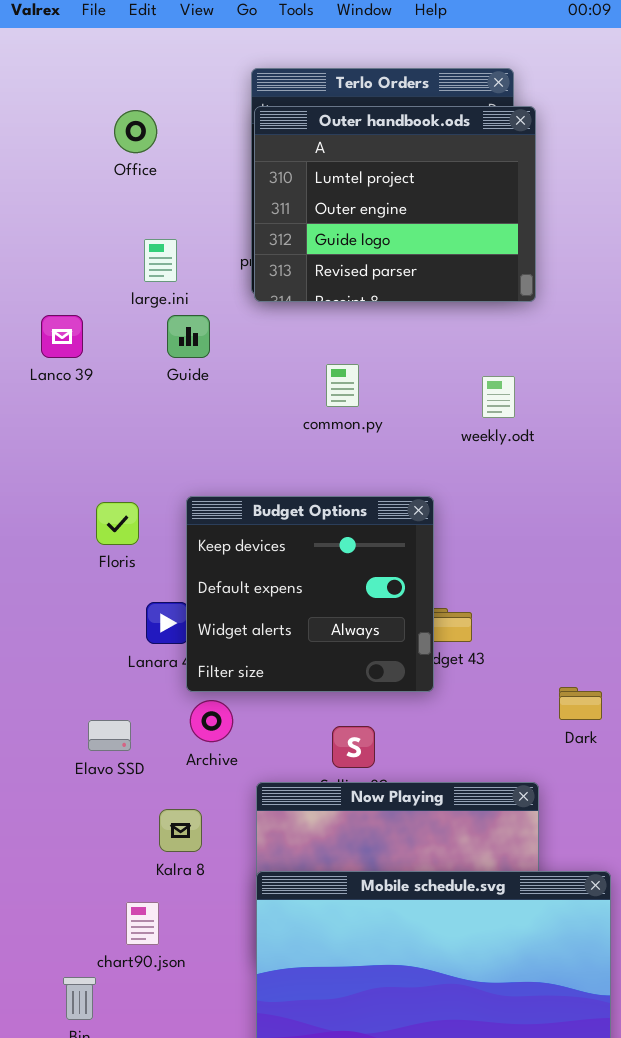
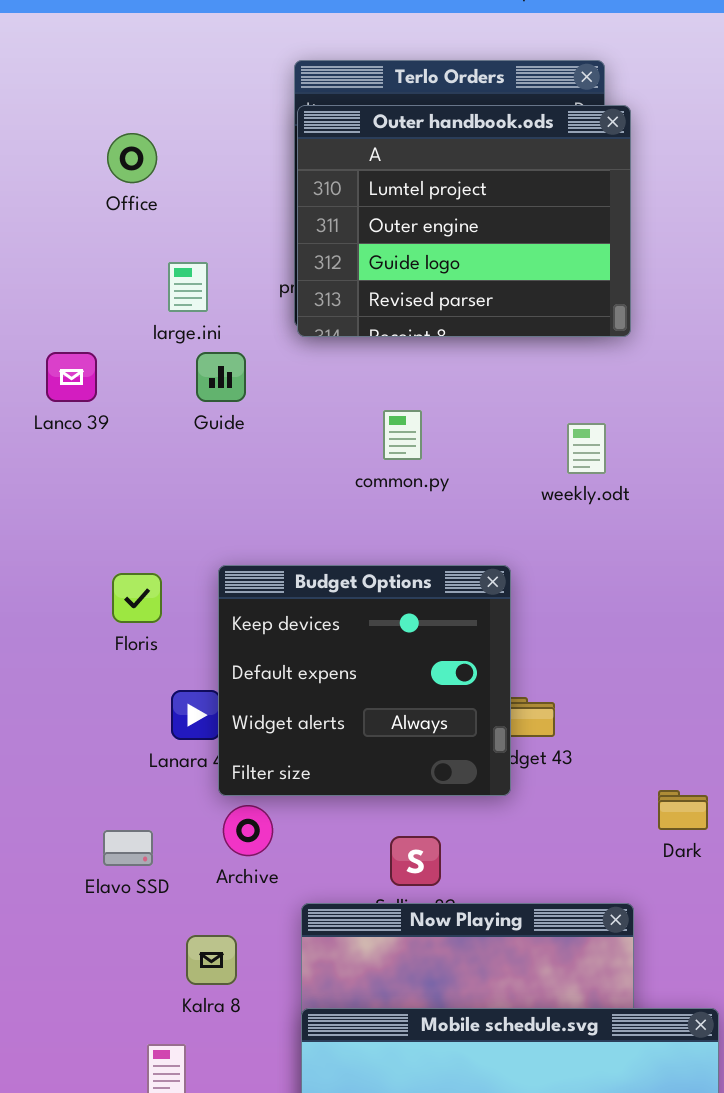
Office: [114,110,157,153] -> [107,133,157,183], moved

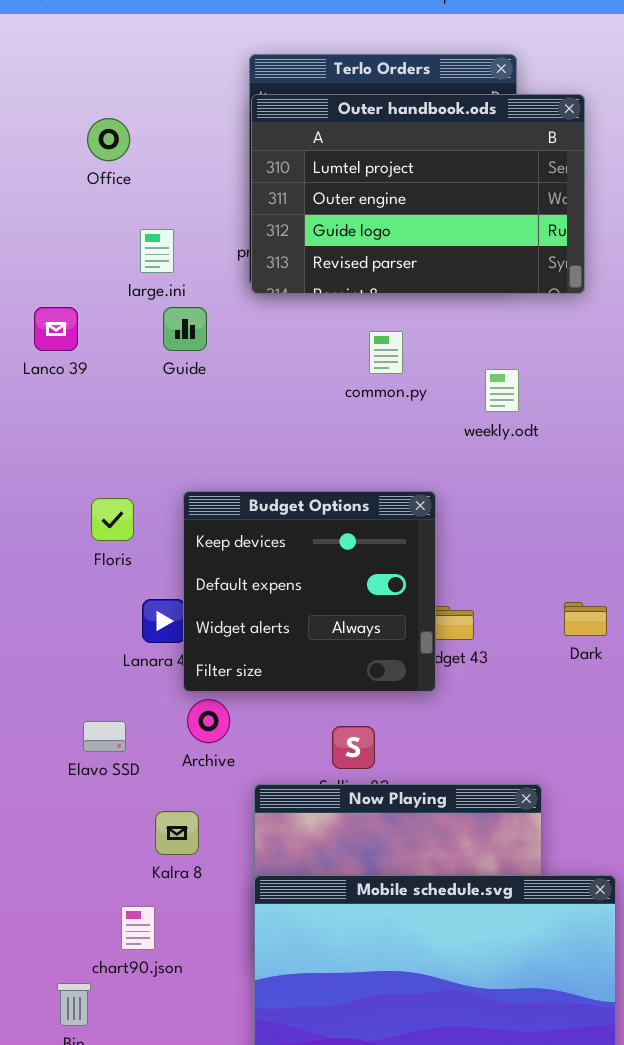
Outer handbook.ods: [297,105,631,337] -> [251,94,585,294], resized
common.py: [383,410,422,460] -> [369,331,403,374], moved
Dark: [658,790,708,830] -> [564,602,607,636], moved

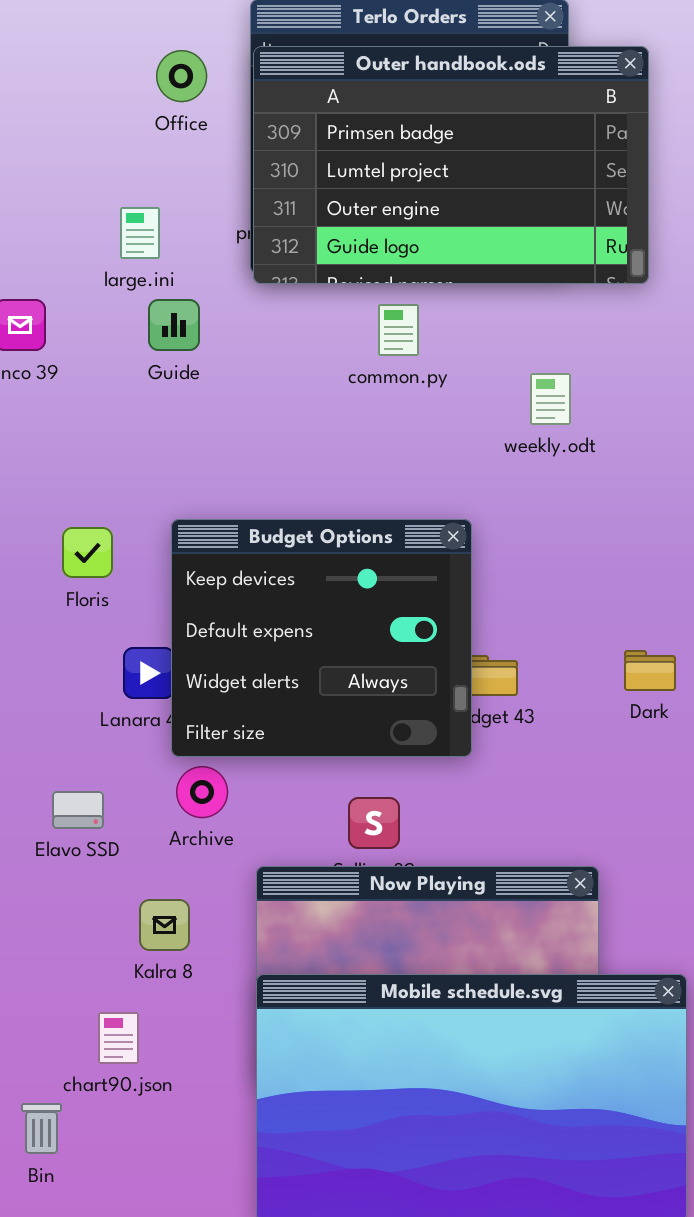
Outer handbook.ods: [251,94,585,294] -> [253,46,649,284], scrolled up 1 row
Office: [87,118,130,161] -> [156,50,207,102], moved
common.py: [369,331,403,374] -> [378,304,419,356], moved

